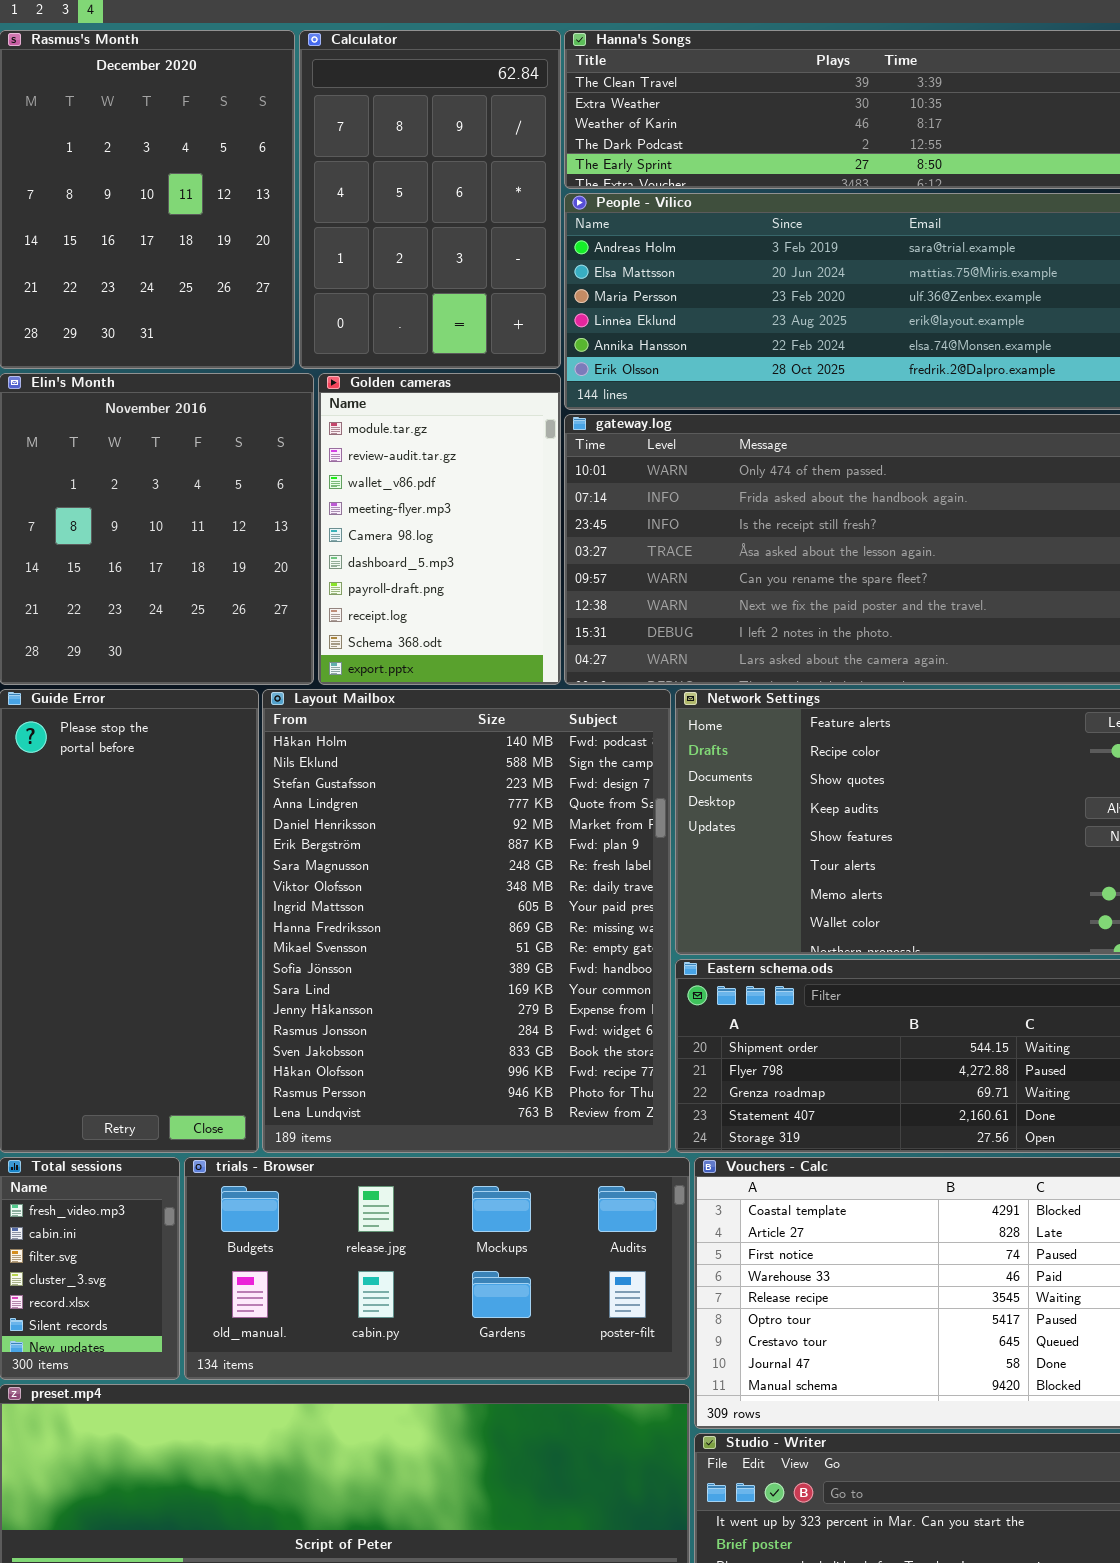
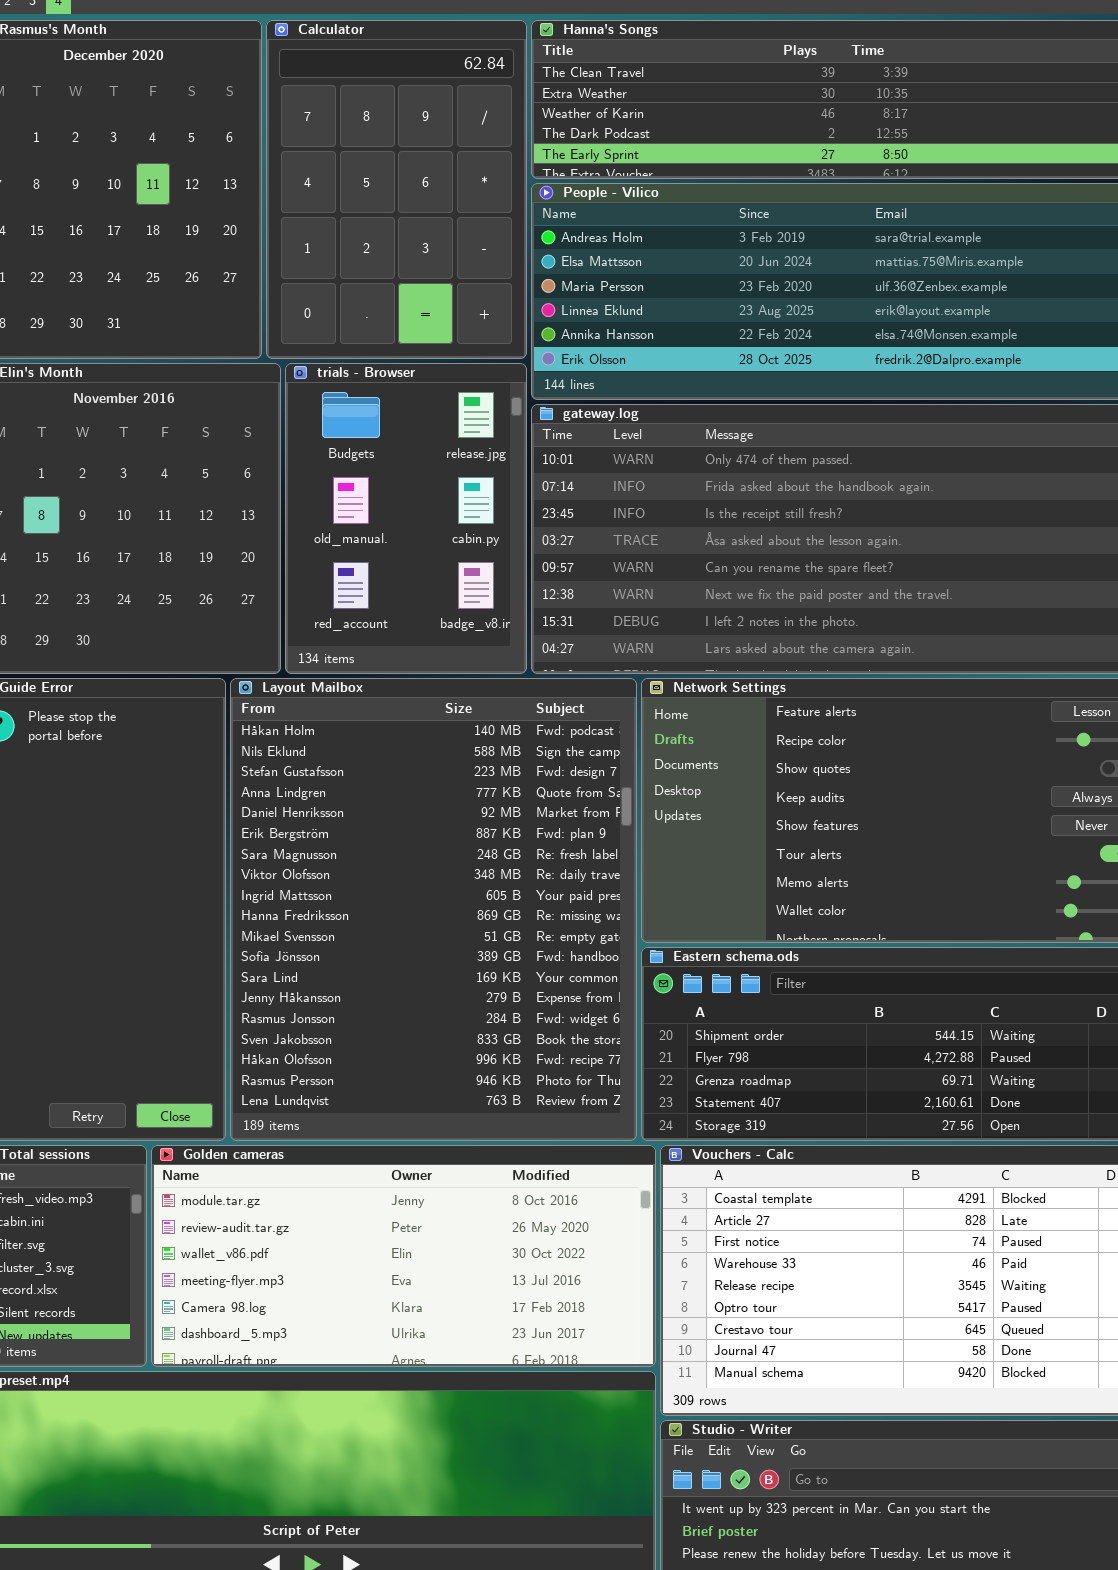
Golden cameras: [318,373,561,685] -> [151,1145,656,1367], moved, resized
trials - Browser: [184,1157,690,1380] -> [285,363,527,674], moved, resized

